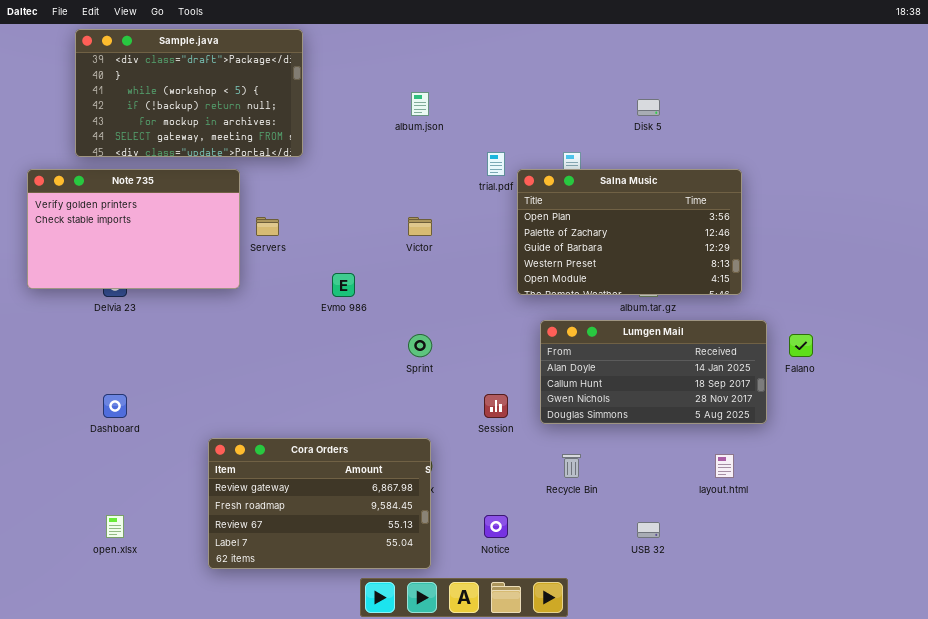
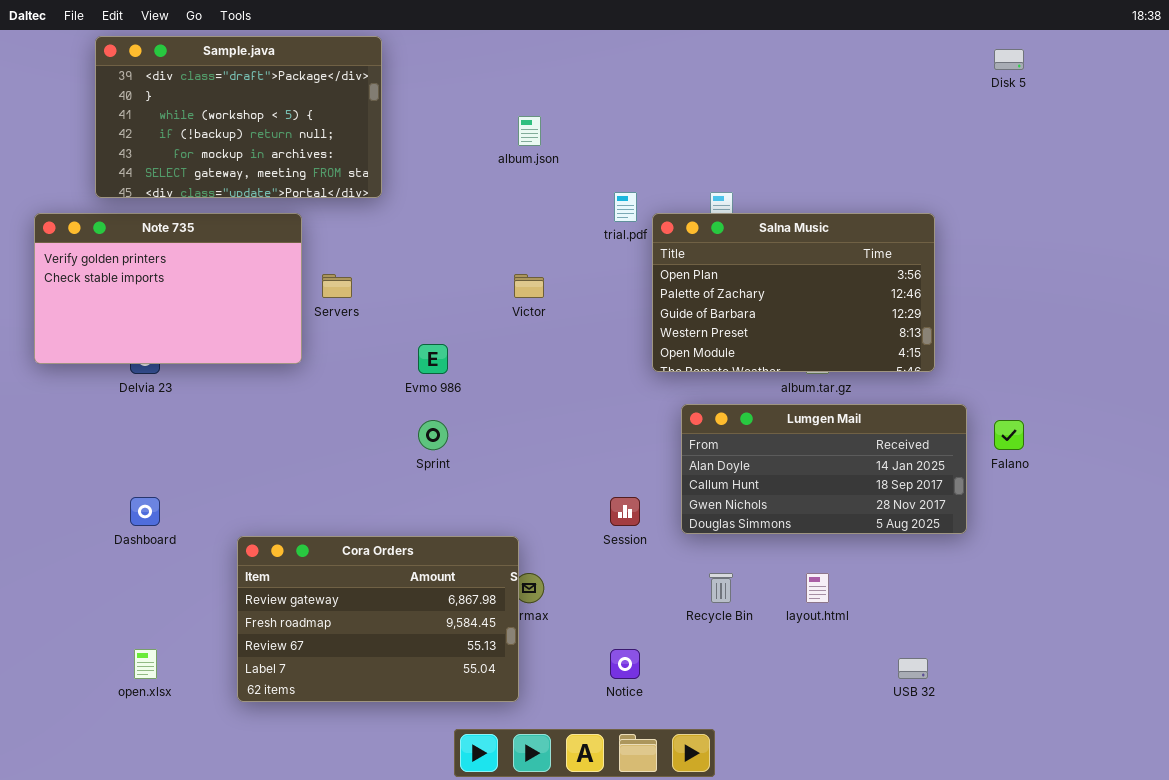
Disk 5: [637,99,660,116] -> [994,49,1024,70], moved
Sprint: [408,334,432,357] -> [418,420,448,450], moved
Cora Orders: [208,438,431,569] -> [237,536,519,702], moved
layout.html: [715,454,734,478] -> [806,573,829,603], moved
USB 32: [637,522,660,538] -> [898,658,928,679], moved

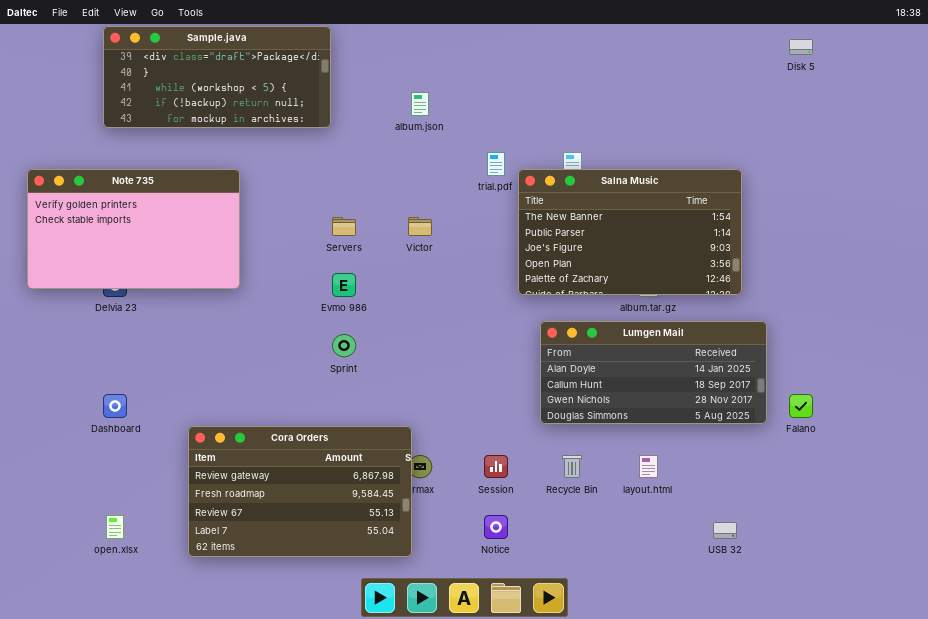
Sample.java: [95,36,382,198] -> [103,26,331,128], moved, resized
Salna Music: [652,213,935,372] -> [518,169,742,295], scrolled up 3 rows
Servers: [322,274,352,298] -> [332,217,356,236], moved
Falano: [994,420,1024,450] -> [789,394,813,418], moved
Session: [610,497,640,526] -> [484,455,508,478], moved

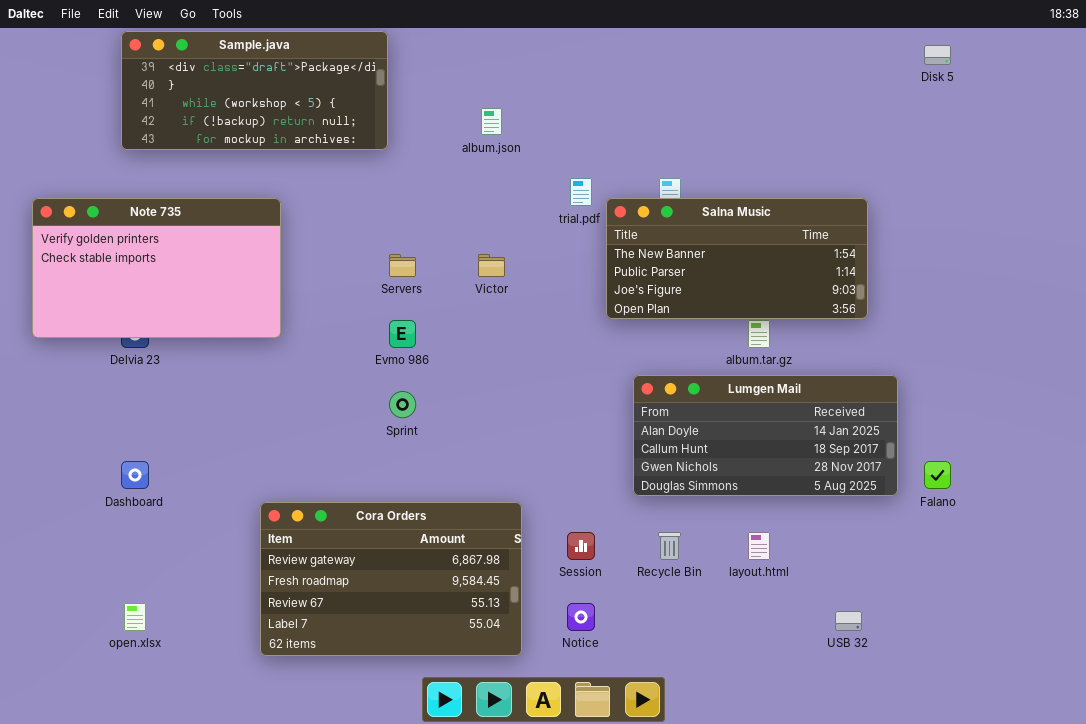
Salna Music: [518,169,742,295] -> [606,198,868,319], resized
Cora Orders: [188,426,412,557] -> [260,502,522,656], moved

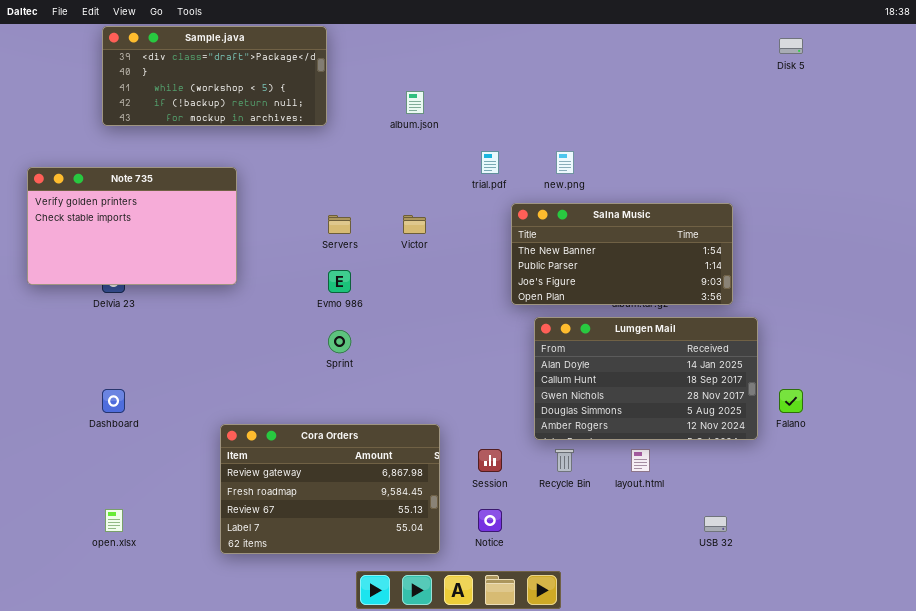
Salna Music: [606,198,868,319] -> [511,203,733,305], moved
Lumgen Mail: [633,375,898,496] -> [534,317,758,440], resized

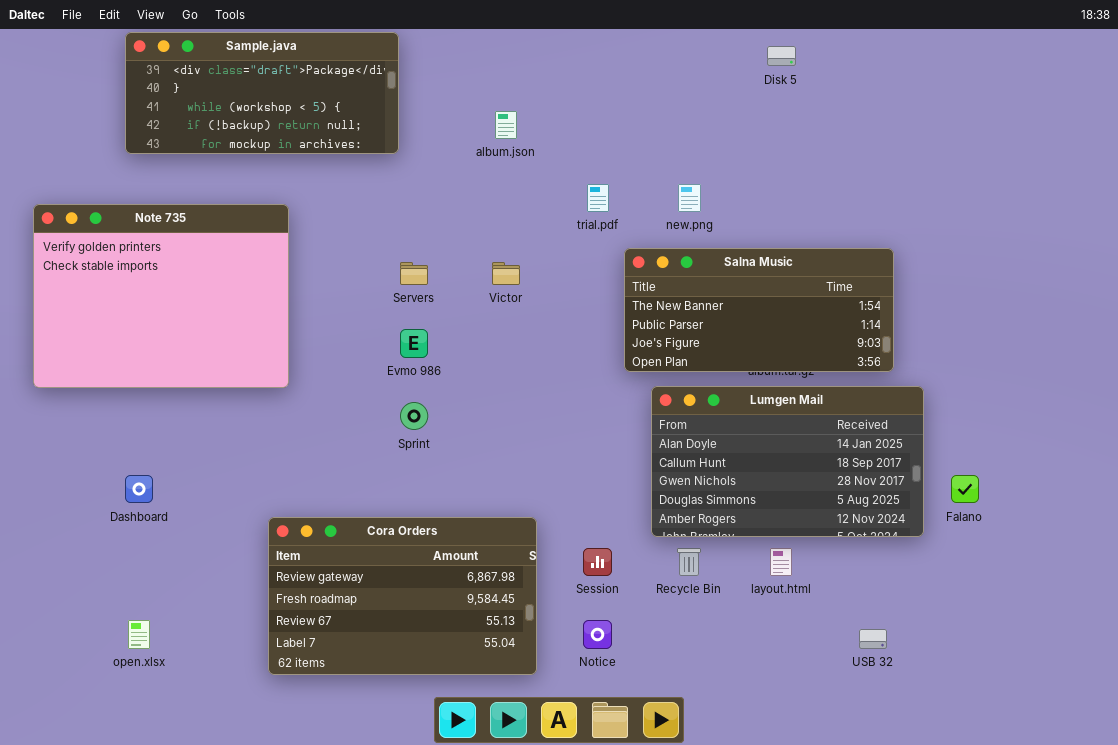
Disk 5: [779,38,803,54] -> [767,46,796,66], moved
Note 735: [27,167,237,285] -> [33,204,289,388], resized

